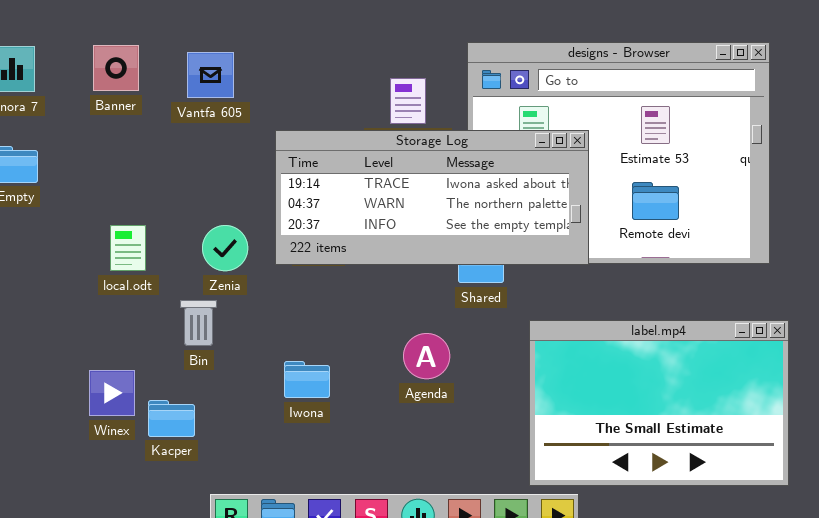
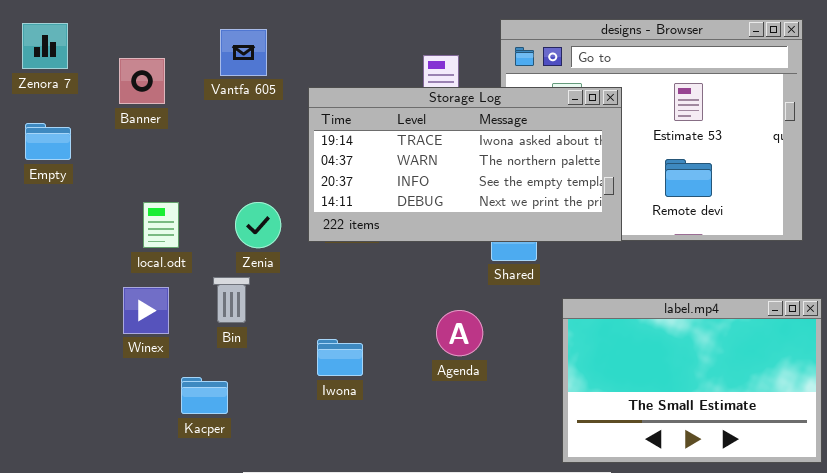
Banner: [93,45,139,91] -> [119,58,165,104], moved
Storage Log: [275,130,589,265] -> [308,87,622,242], resized
Winex: [89,370,135,416] -> [123,287,169,334], moved

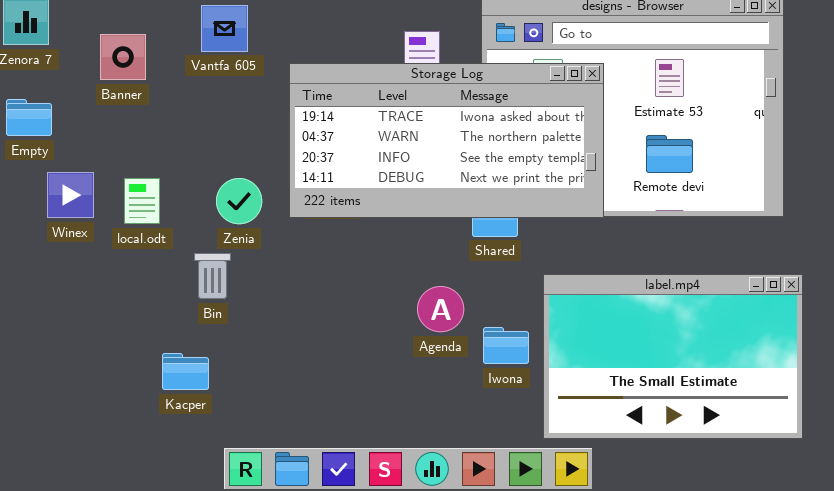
Winex: [123,287,169,334] -> [47,172,94,218], moved
Iwona: [317,339,363,376] -> [483,327,529,364], moved

